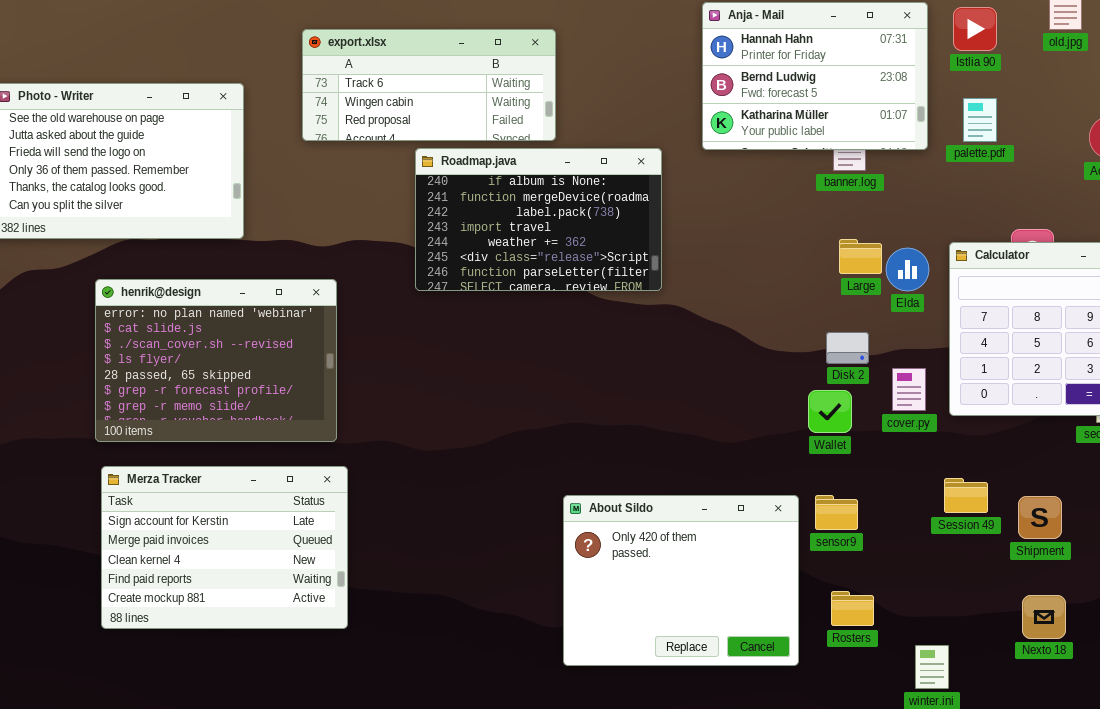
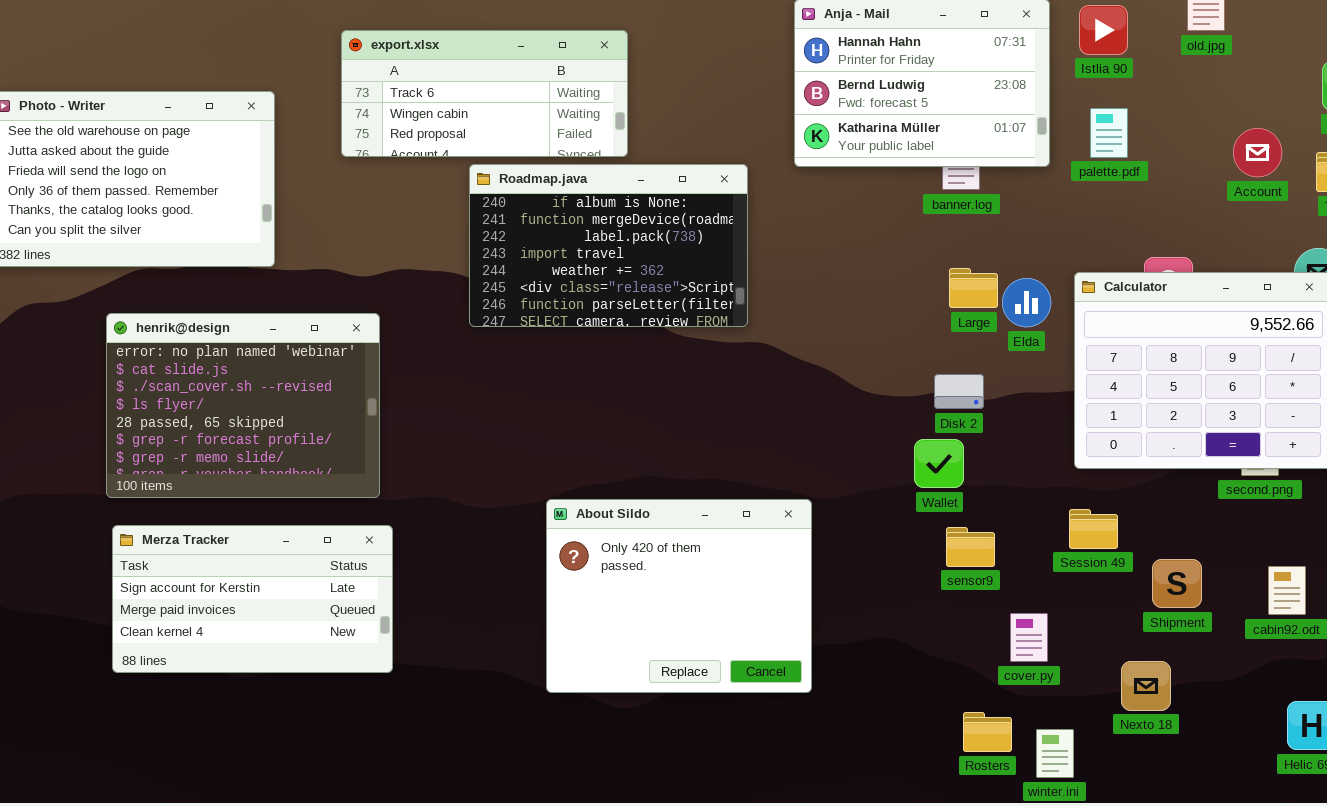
cover.py: [892,368,926,411] -> [1010,613,1048,662], moved
Merza Tracker: [101,466,348,629] -> [112,525,393,673], resized
Session 49: [944,478,988,513] -> [1069,509,1118,549], moved
About Sildo: [563,495,799,666] -> [546,499,812,693], moved
sensor9: [815,495,858,530] -> [946,527,995,567], moved
Rosters: [831,591,874,626] -> [963,712,1012,752], moved
Nexto 18: [1022,595,1066,639] -> [1121,661,1171,711], moved

